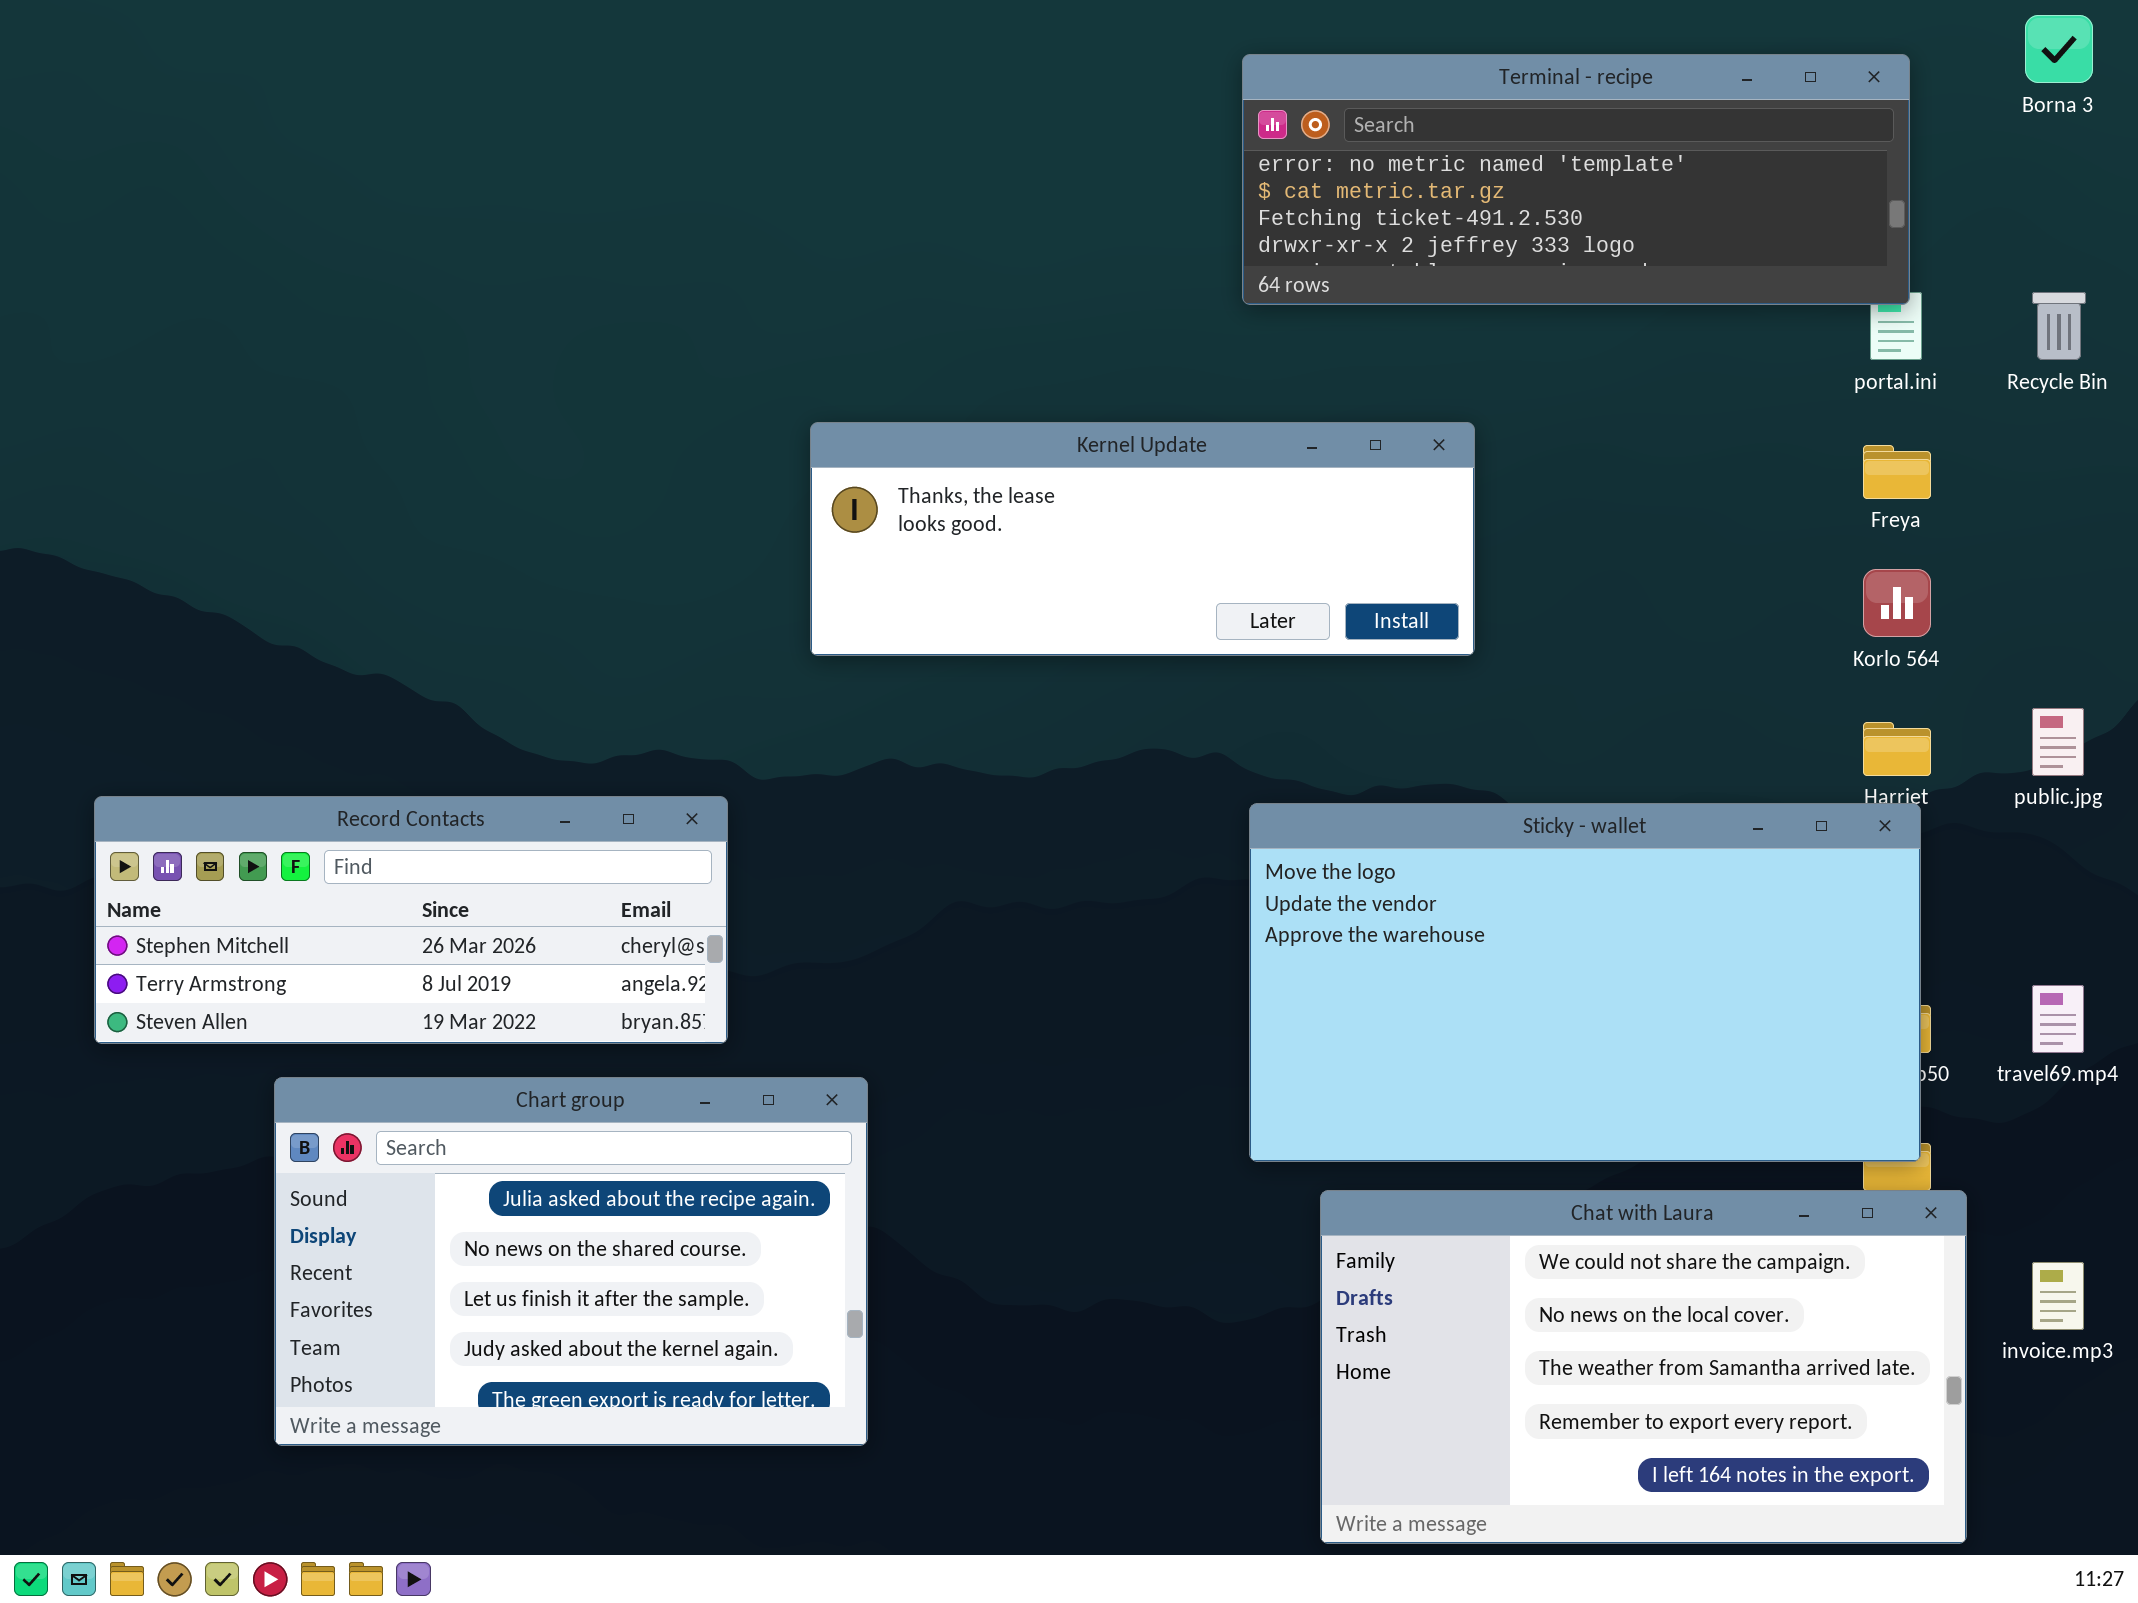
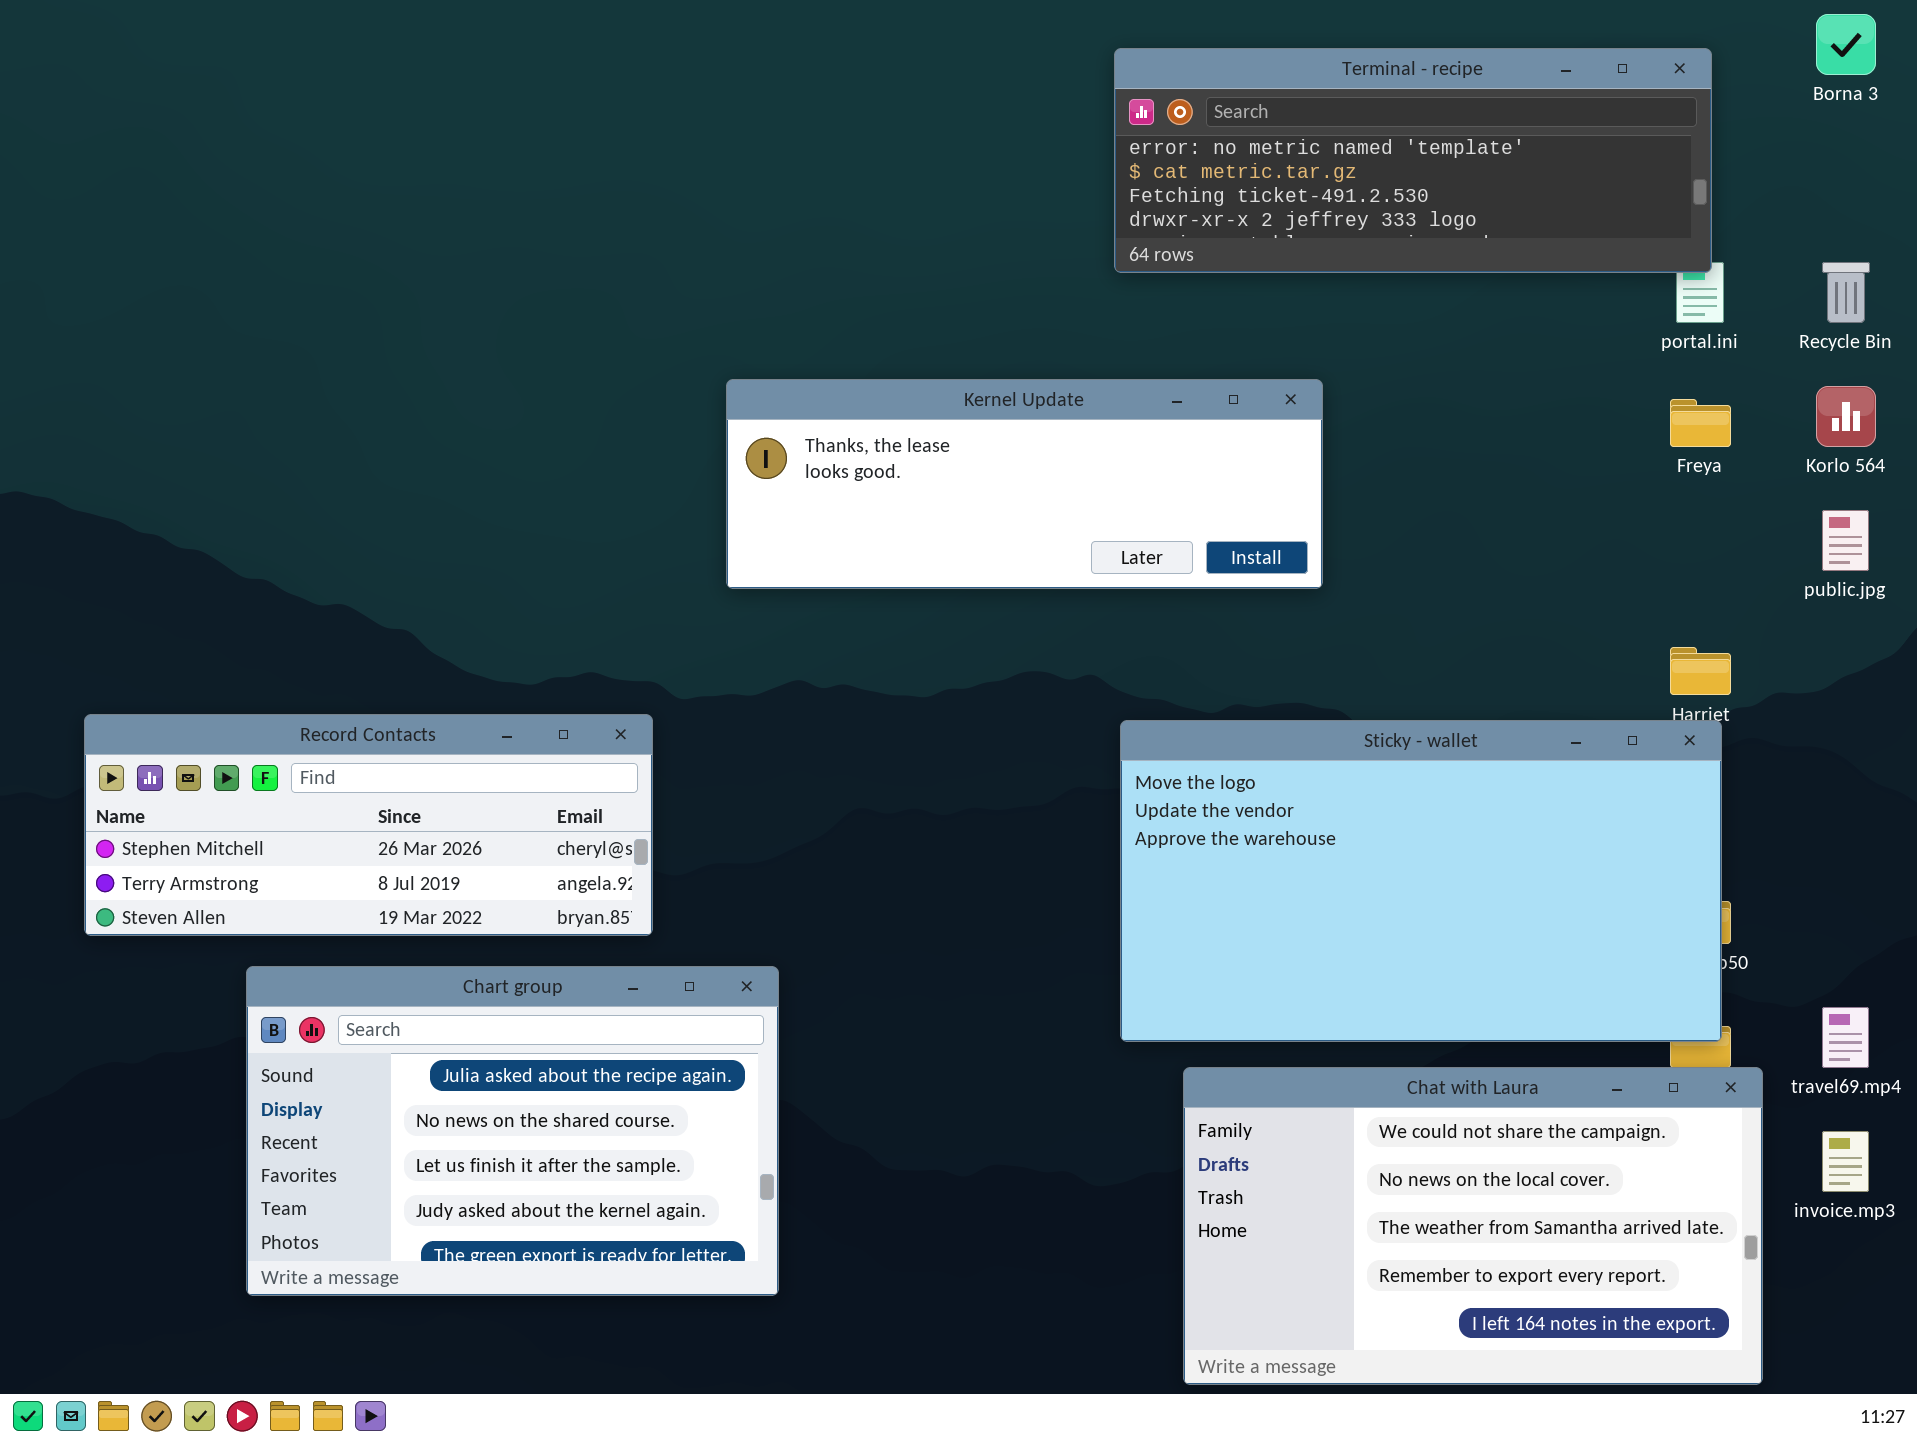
Korlo 564: [1863,569,1931,637] -> [1816,386,1876,447], moved
public.jpg: [2032,708,2084,776] -> [1822,510,1869,571], moved
travel69.mp4: [2032,985,2084,1053] -> [1822,1007,1869,1068], moved

